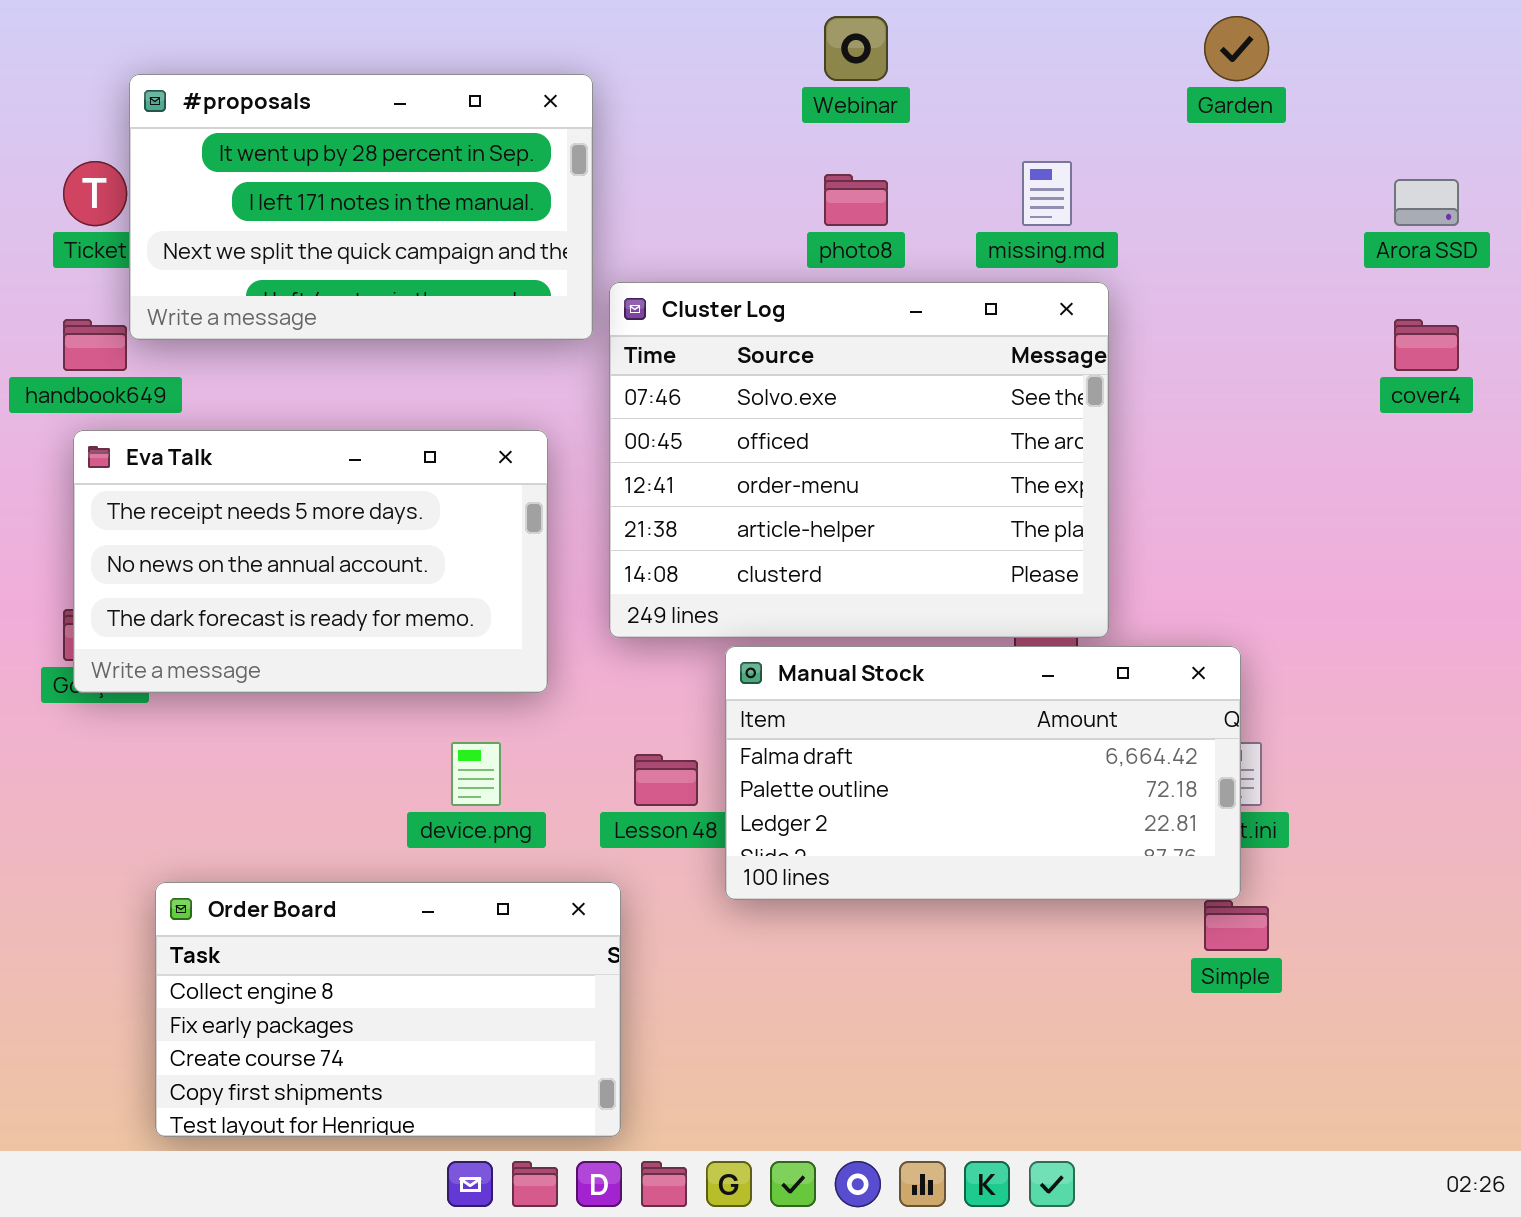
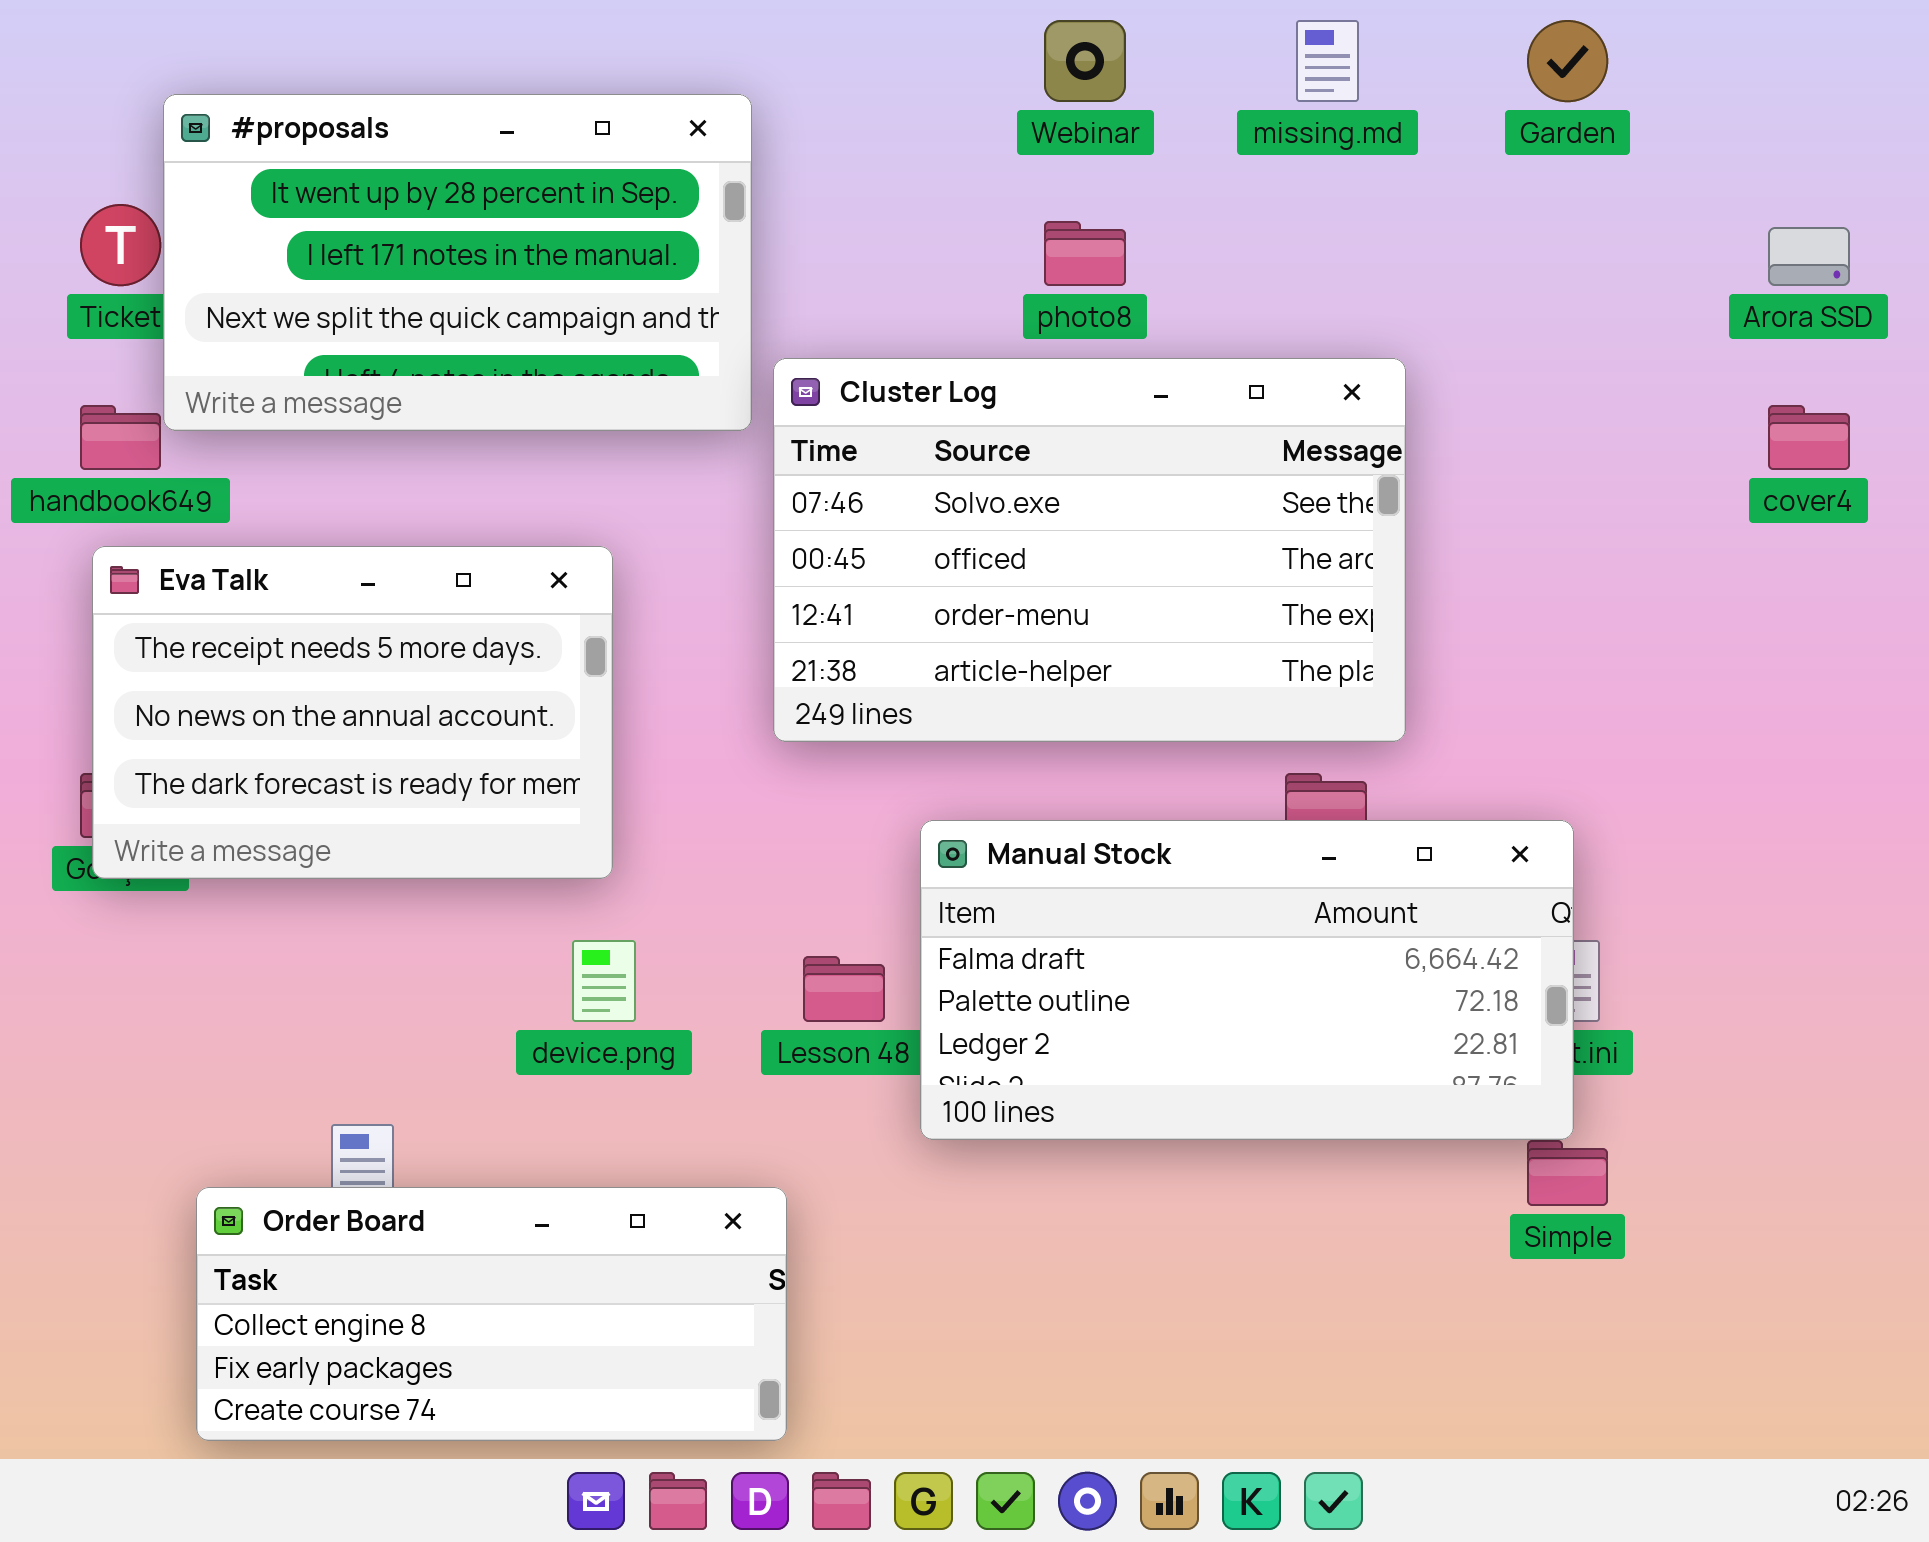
missing.md: [1022,161,1072,226] -> [1296,20,1359,102], moved
Cluster Log: [609,282,1109,638] -> [773,358,1406,742], resized
Eva Talk: [73,430,548,693] -> [92,546,613,879], resized
Order Board: [155,882,621,1137] -> [196,1187,787,1441], resized

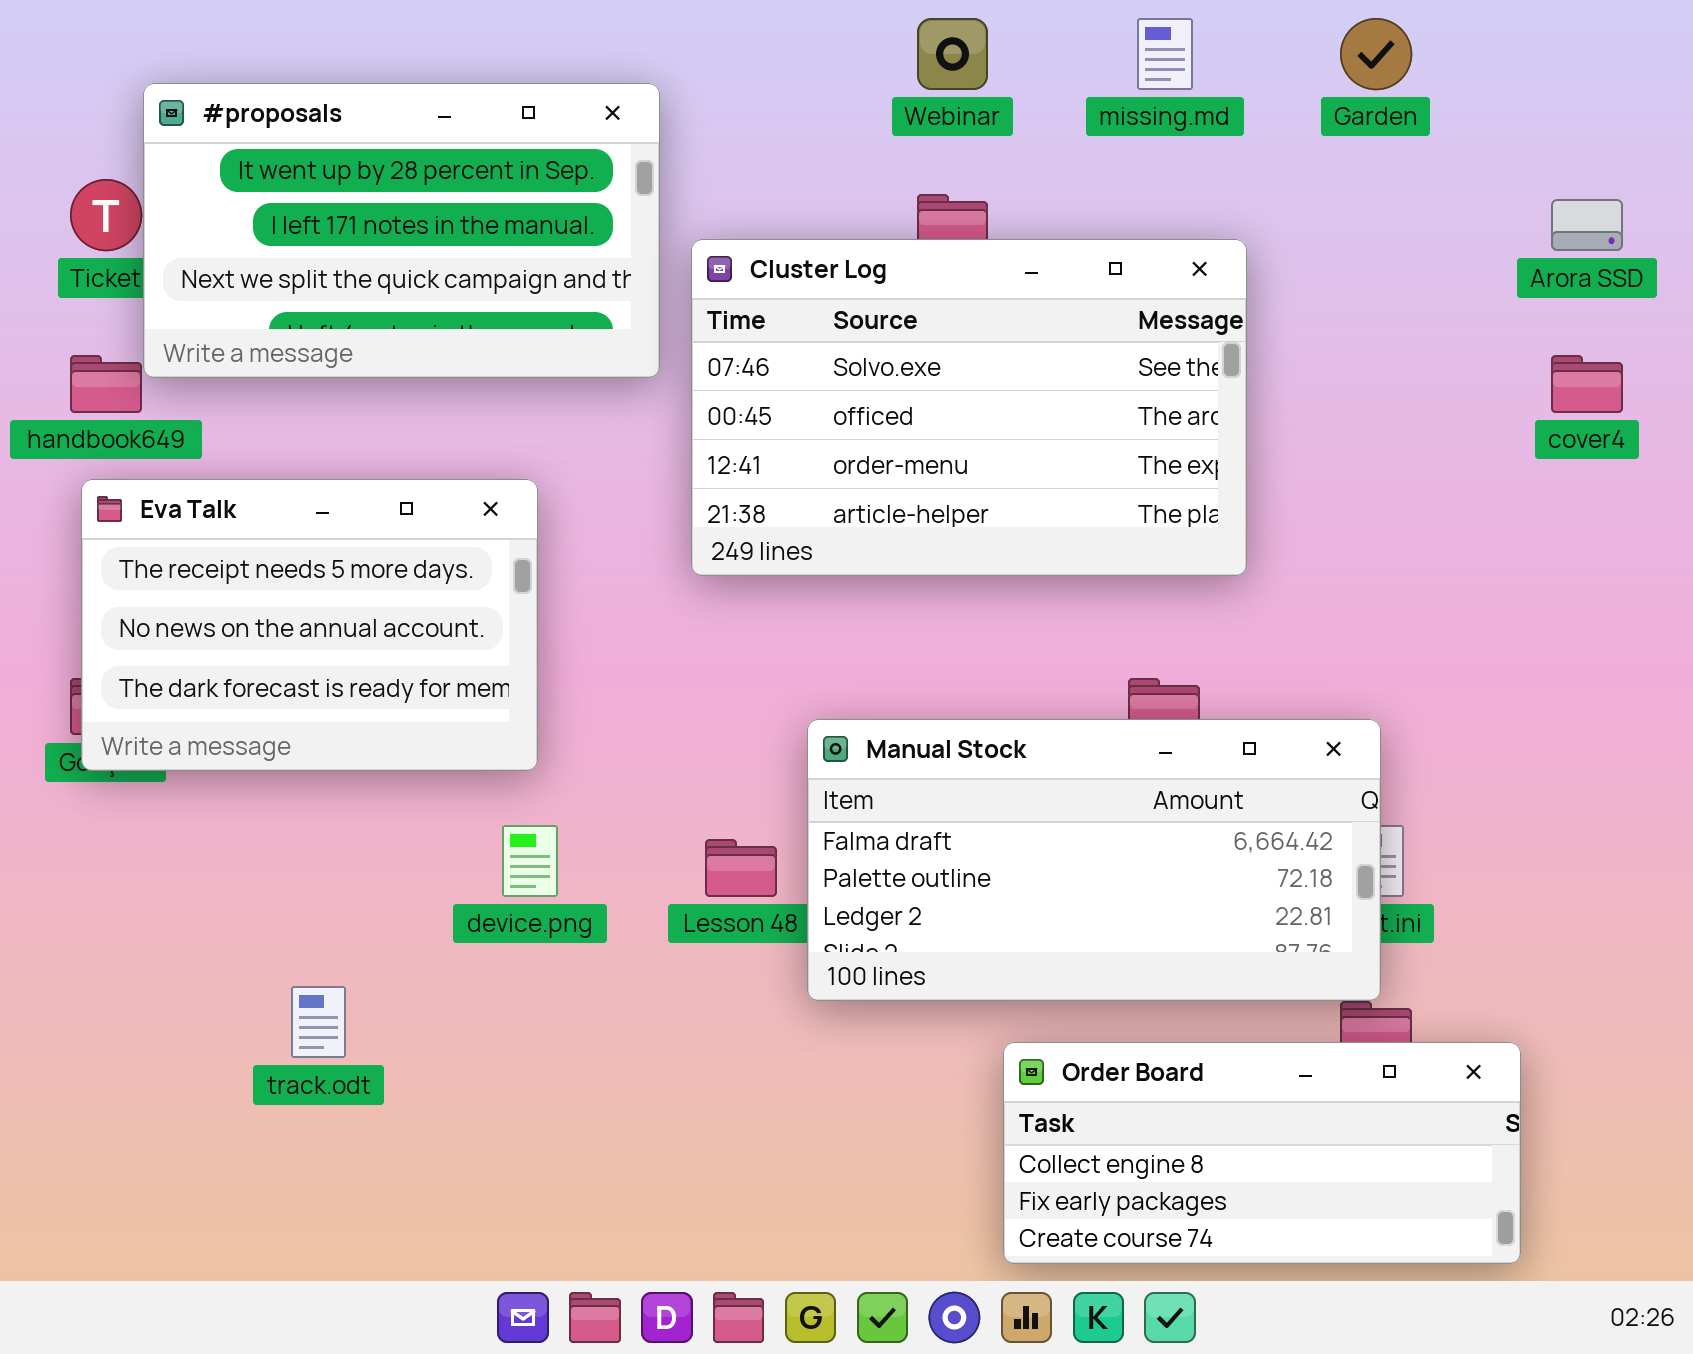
Cluster Log: [773,358,1406,742] -> [691,239,1247,576], moved
Order Board: [196,1187,787,1441] -> [1003,1042,1521,1264], moved

